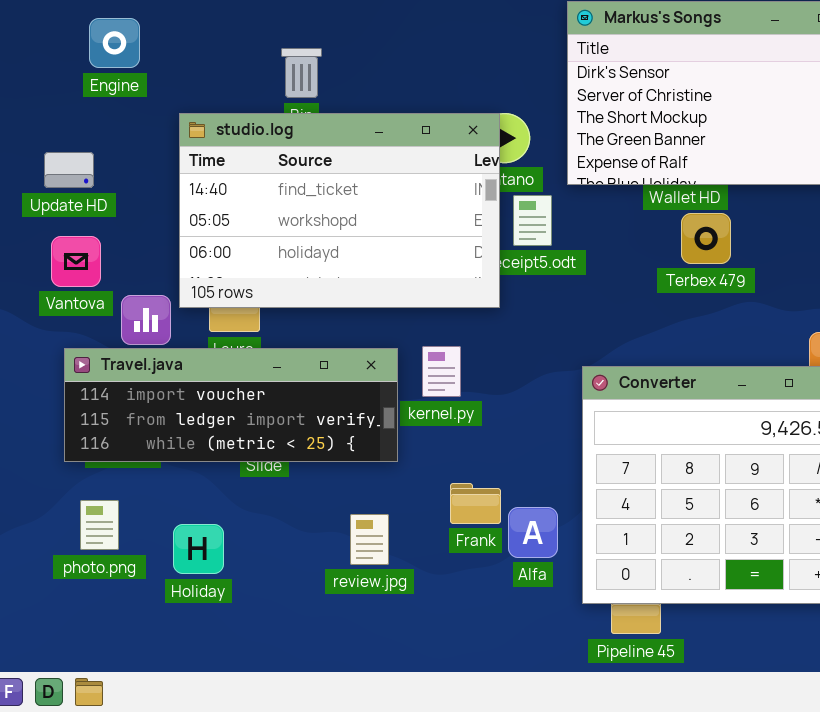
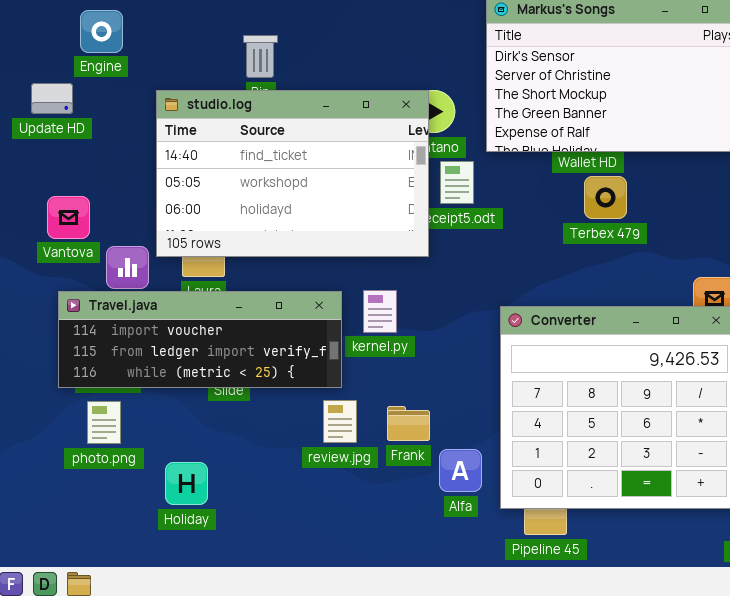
Update HD: [44,152,94,188] -> [31,83,73,114], moved
photo.png: [80,500,119,550] -> [87,401,121,444], moved
Alfa: [508,507,558,558] -> [439,449,482,492], moved
review.jpg: [350,514,389,565] -> [323,400,357,443], moved
Holiday: [173,524,224,574] -> [165,462,208,505], moved

